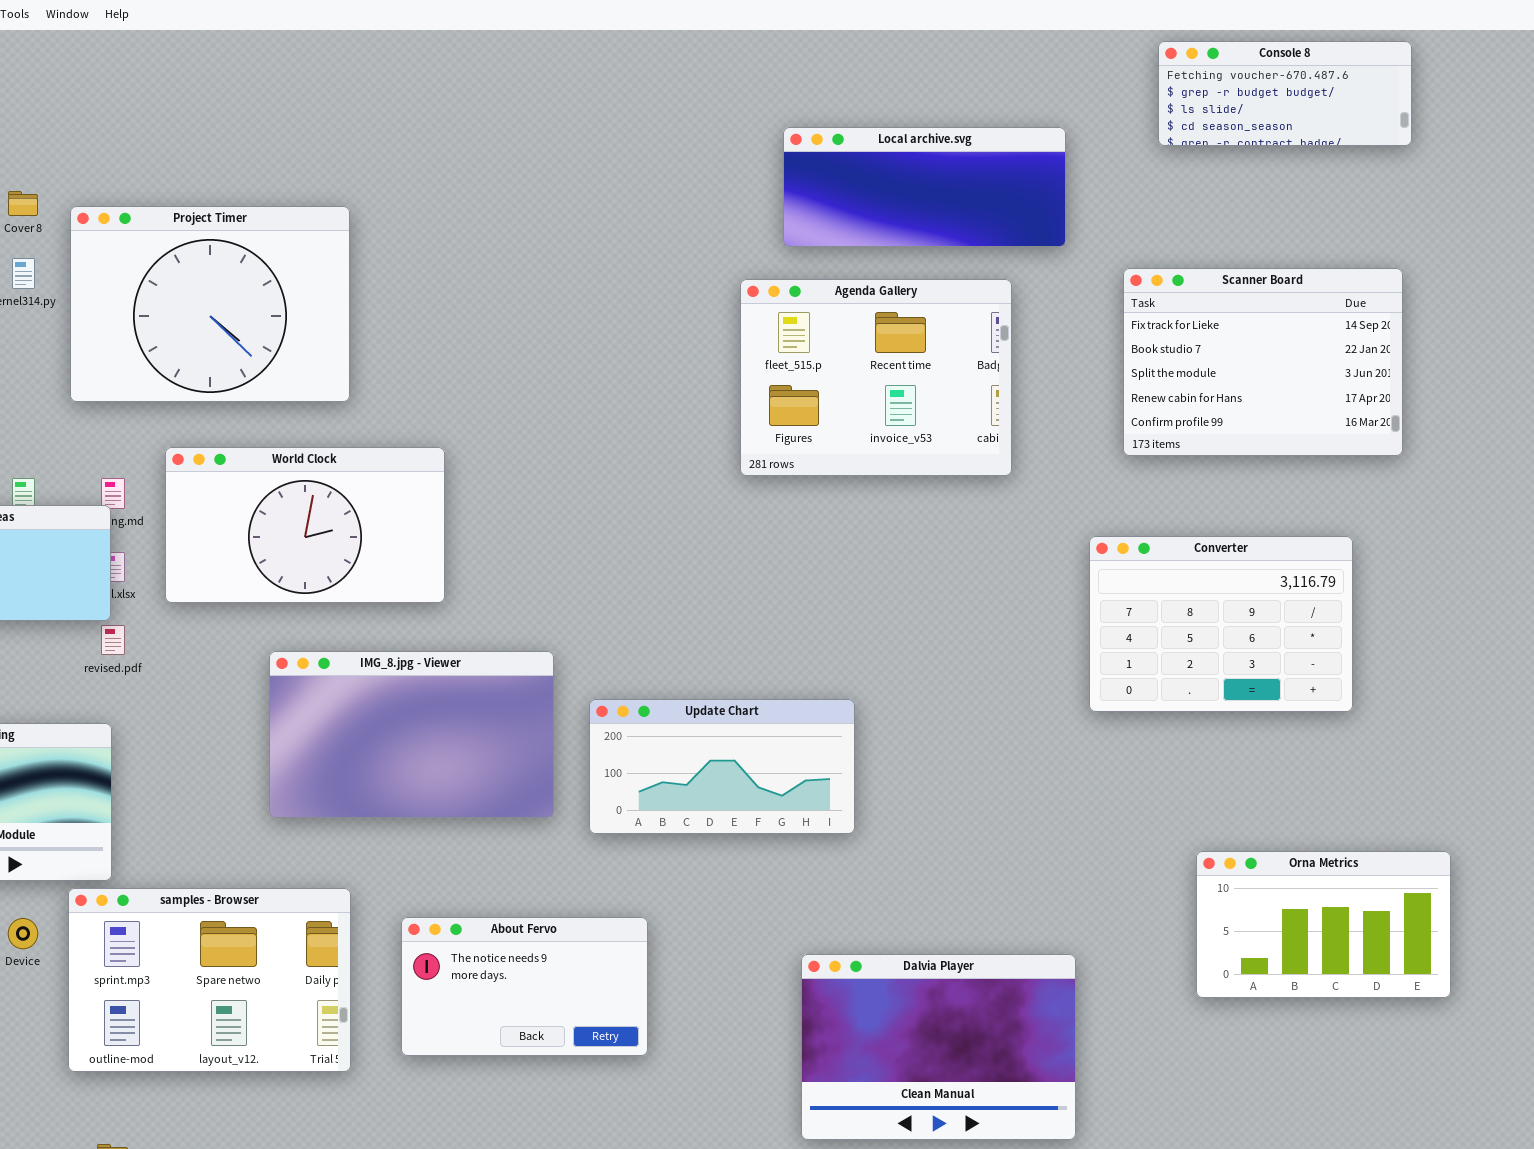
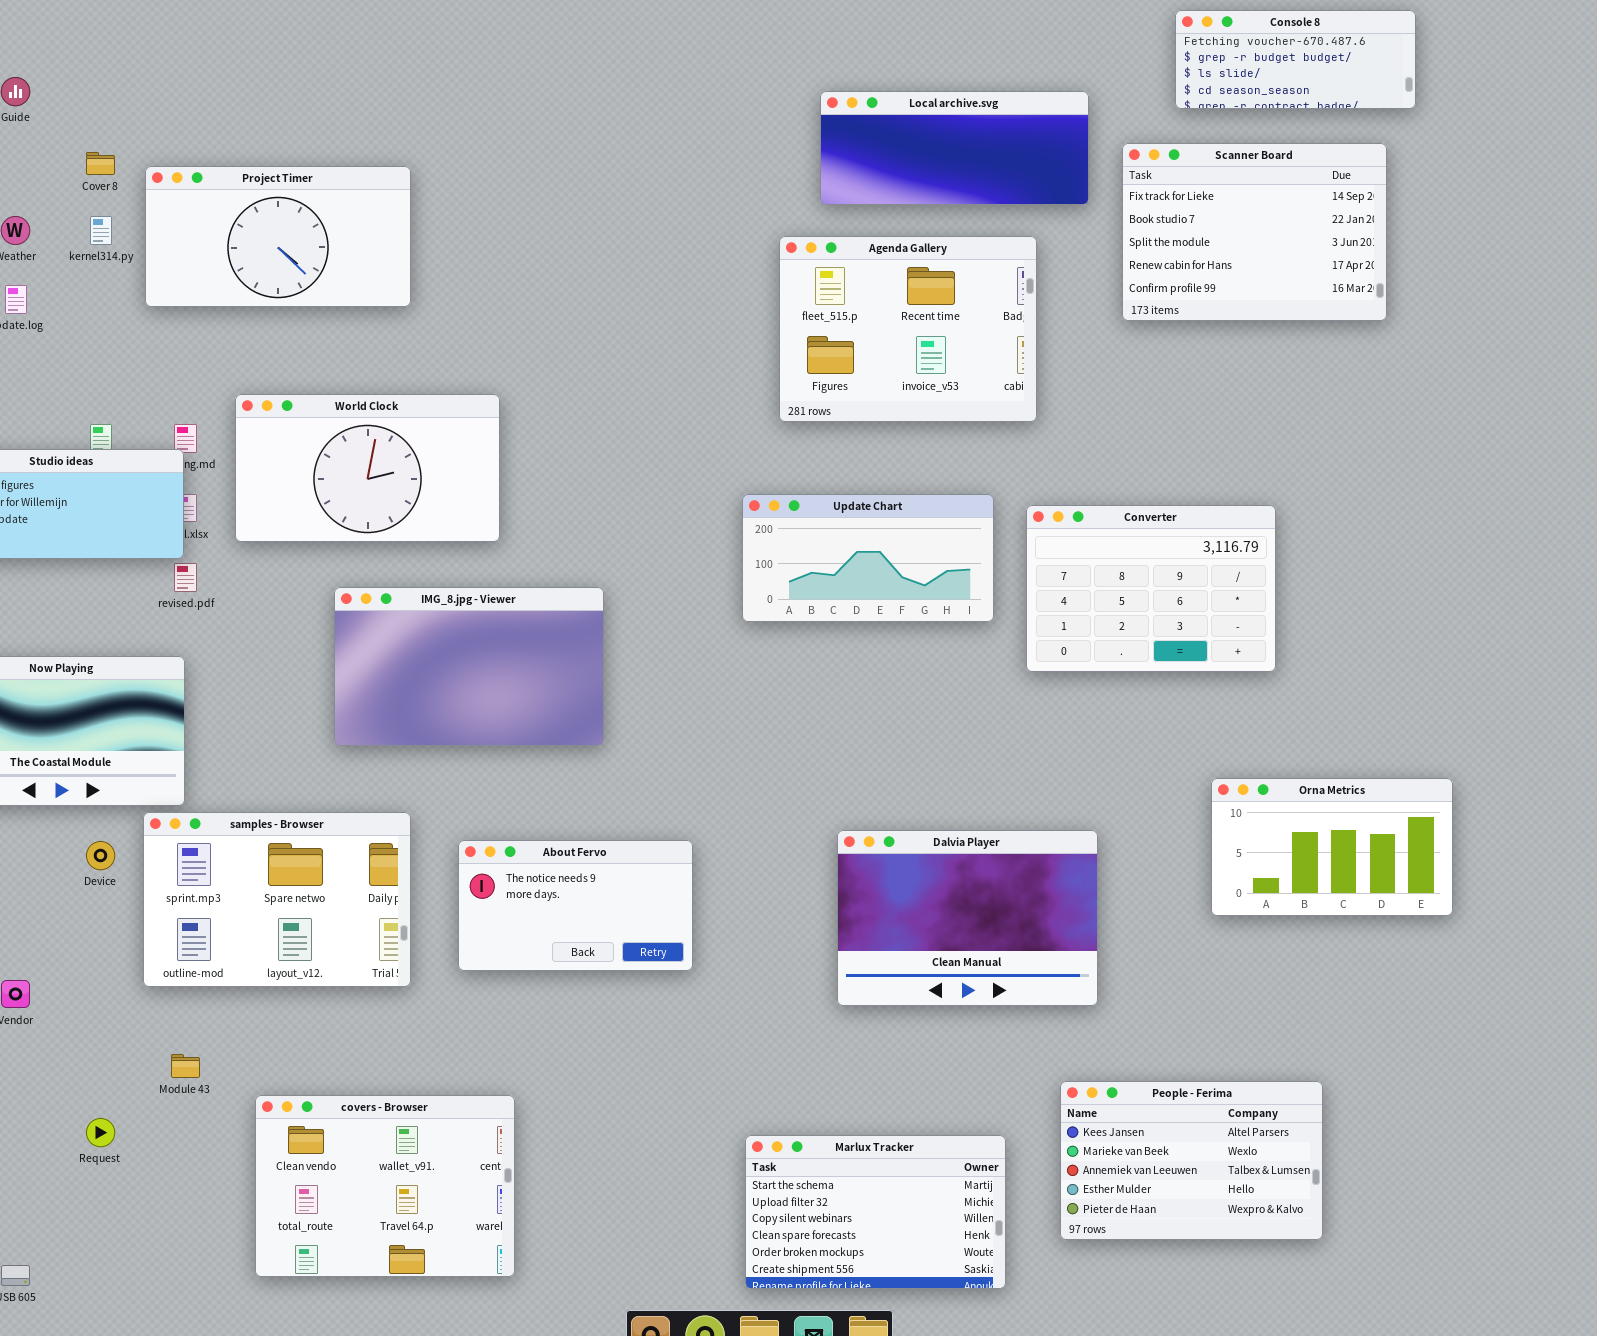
Project Timer: [70,206,350,402] -> [145,166,411,307], resized
Scanner Board: [1123,268,1403,456] -> [1122,143,1387,321], moved
Converter: [1089,536,1353,712] -> [1026,505,1276,672], moved
Update Chart: [589,699,855,834] -> [742,494,994,622], moved
Dalvia Player: [801,954,1076,1140] -> [837,830,1098,1006], moved

